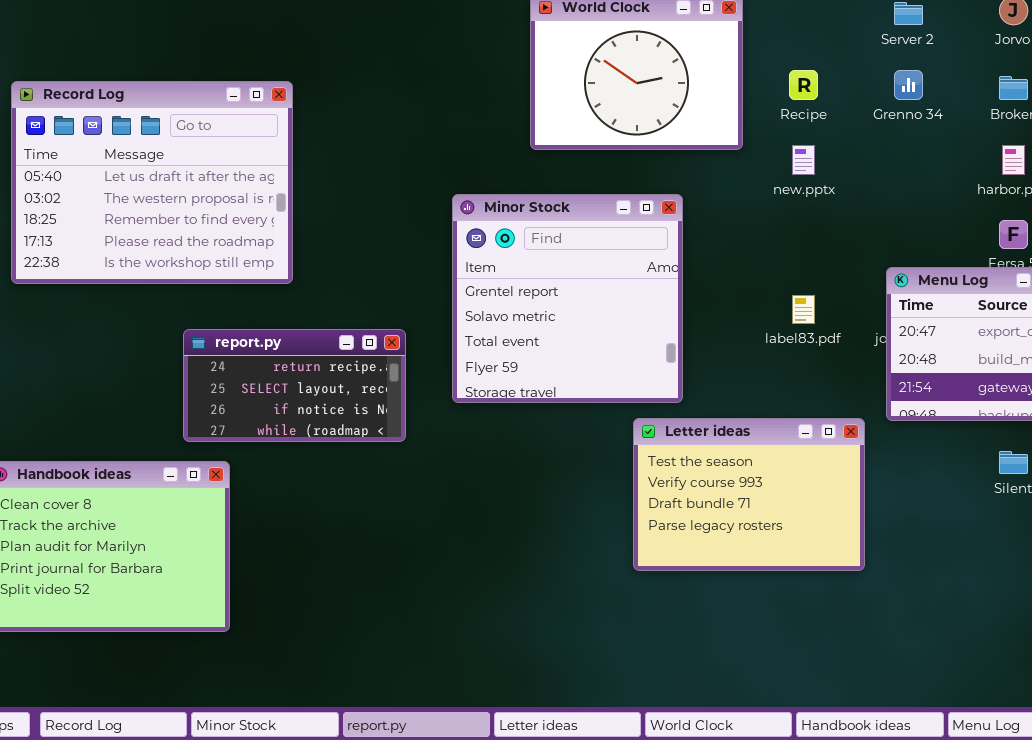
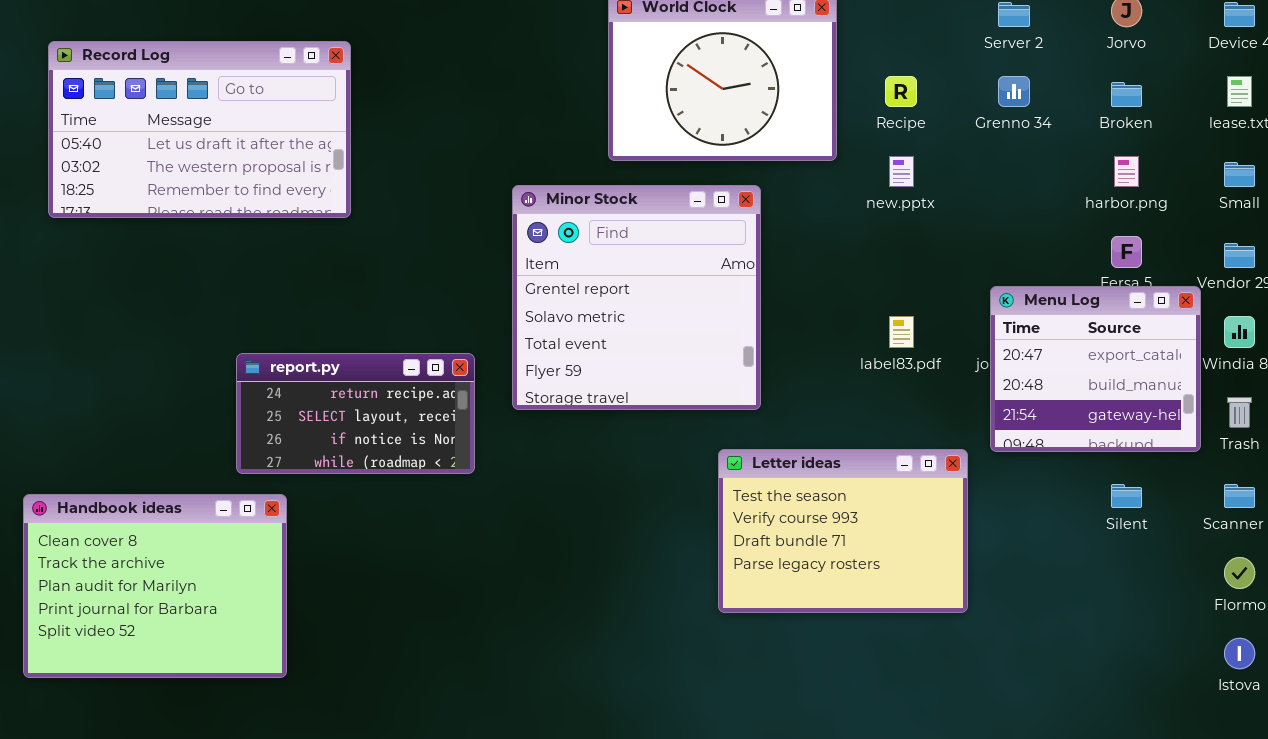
Record Log: [11,81,293,284] -> [48,41,351,218], moved, resized
Minor Stock: [452,194,683,403] -> [512,185,761,410], moved

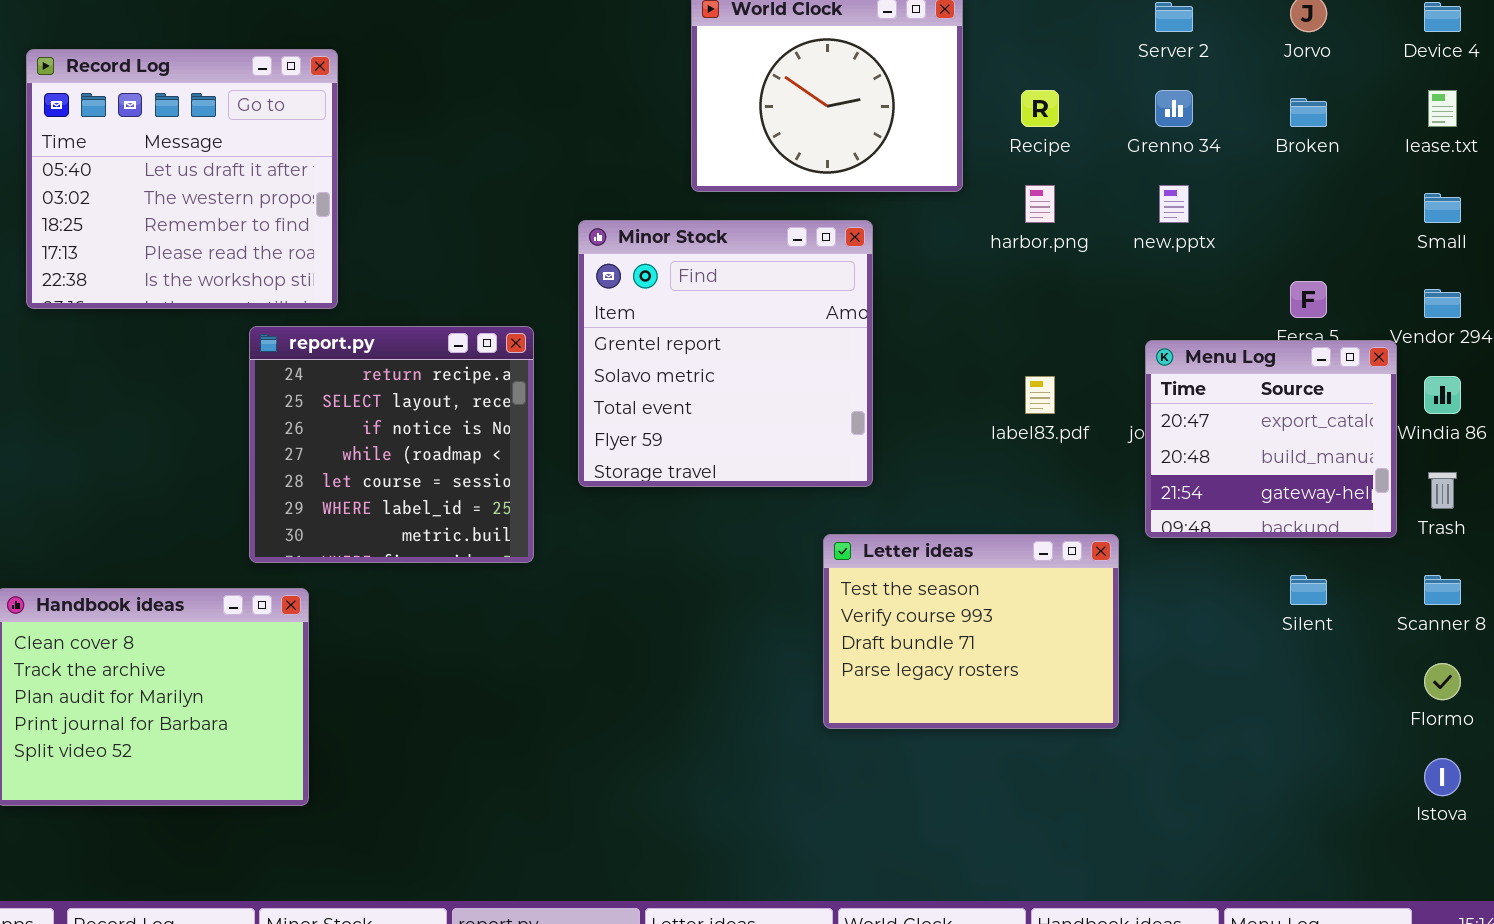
Record Log: [48,41,351,218] -> [26,49,338,309], resized
new.pptx: [889,156,914,187] -> [1159,185,1189,223], moved
harbor.png: [1114,156,1139,187] -> [1025,185,1055,223], moved
report.py: [236,353,475,474] -> [249,326,534,563], resized

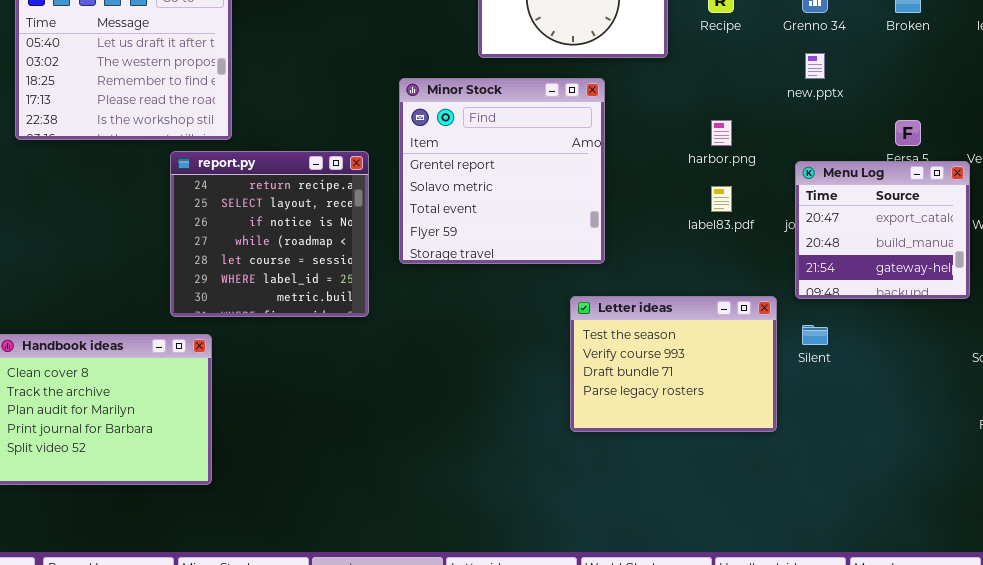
harbor.png: [1025,185,1055,223] -> [711,120,732,146], moved
Silent: [1290,575,1327,605] -> [802,325,828,345], moved

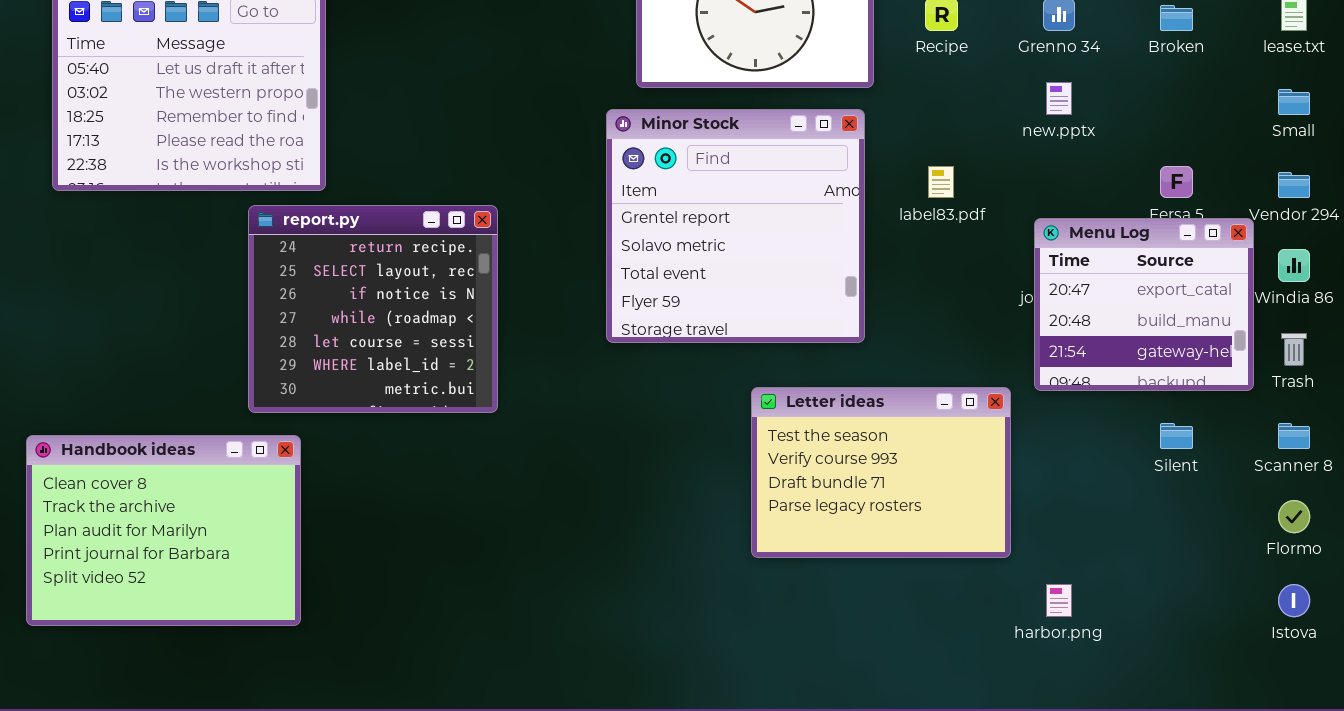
Minor Stock: [399,78,605,264] -> [606,109,865,343], moved
harbor.png: [711,120,732,146] -> [1046,584,1072,617], moved
label83.pdf: [711,186,732,212] -> [928,166,954,198], moved
Silent: [802,325,828,345] -> [1160,423,1193,449], moved

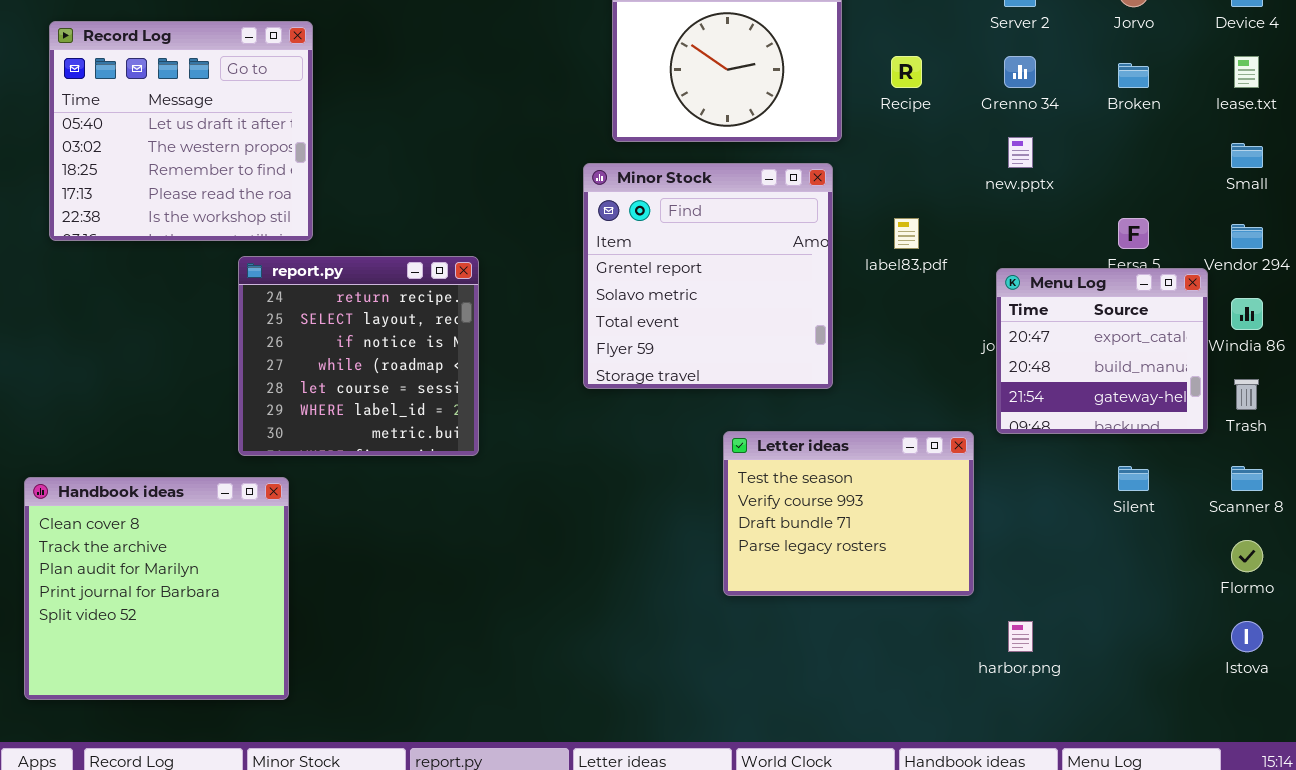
Handbook ideas: [26,435,301,626] -> [24,477,289,700], resized

